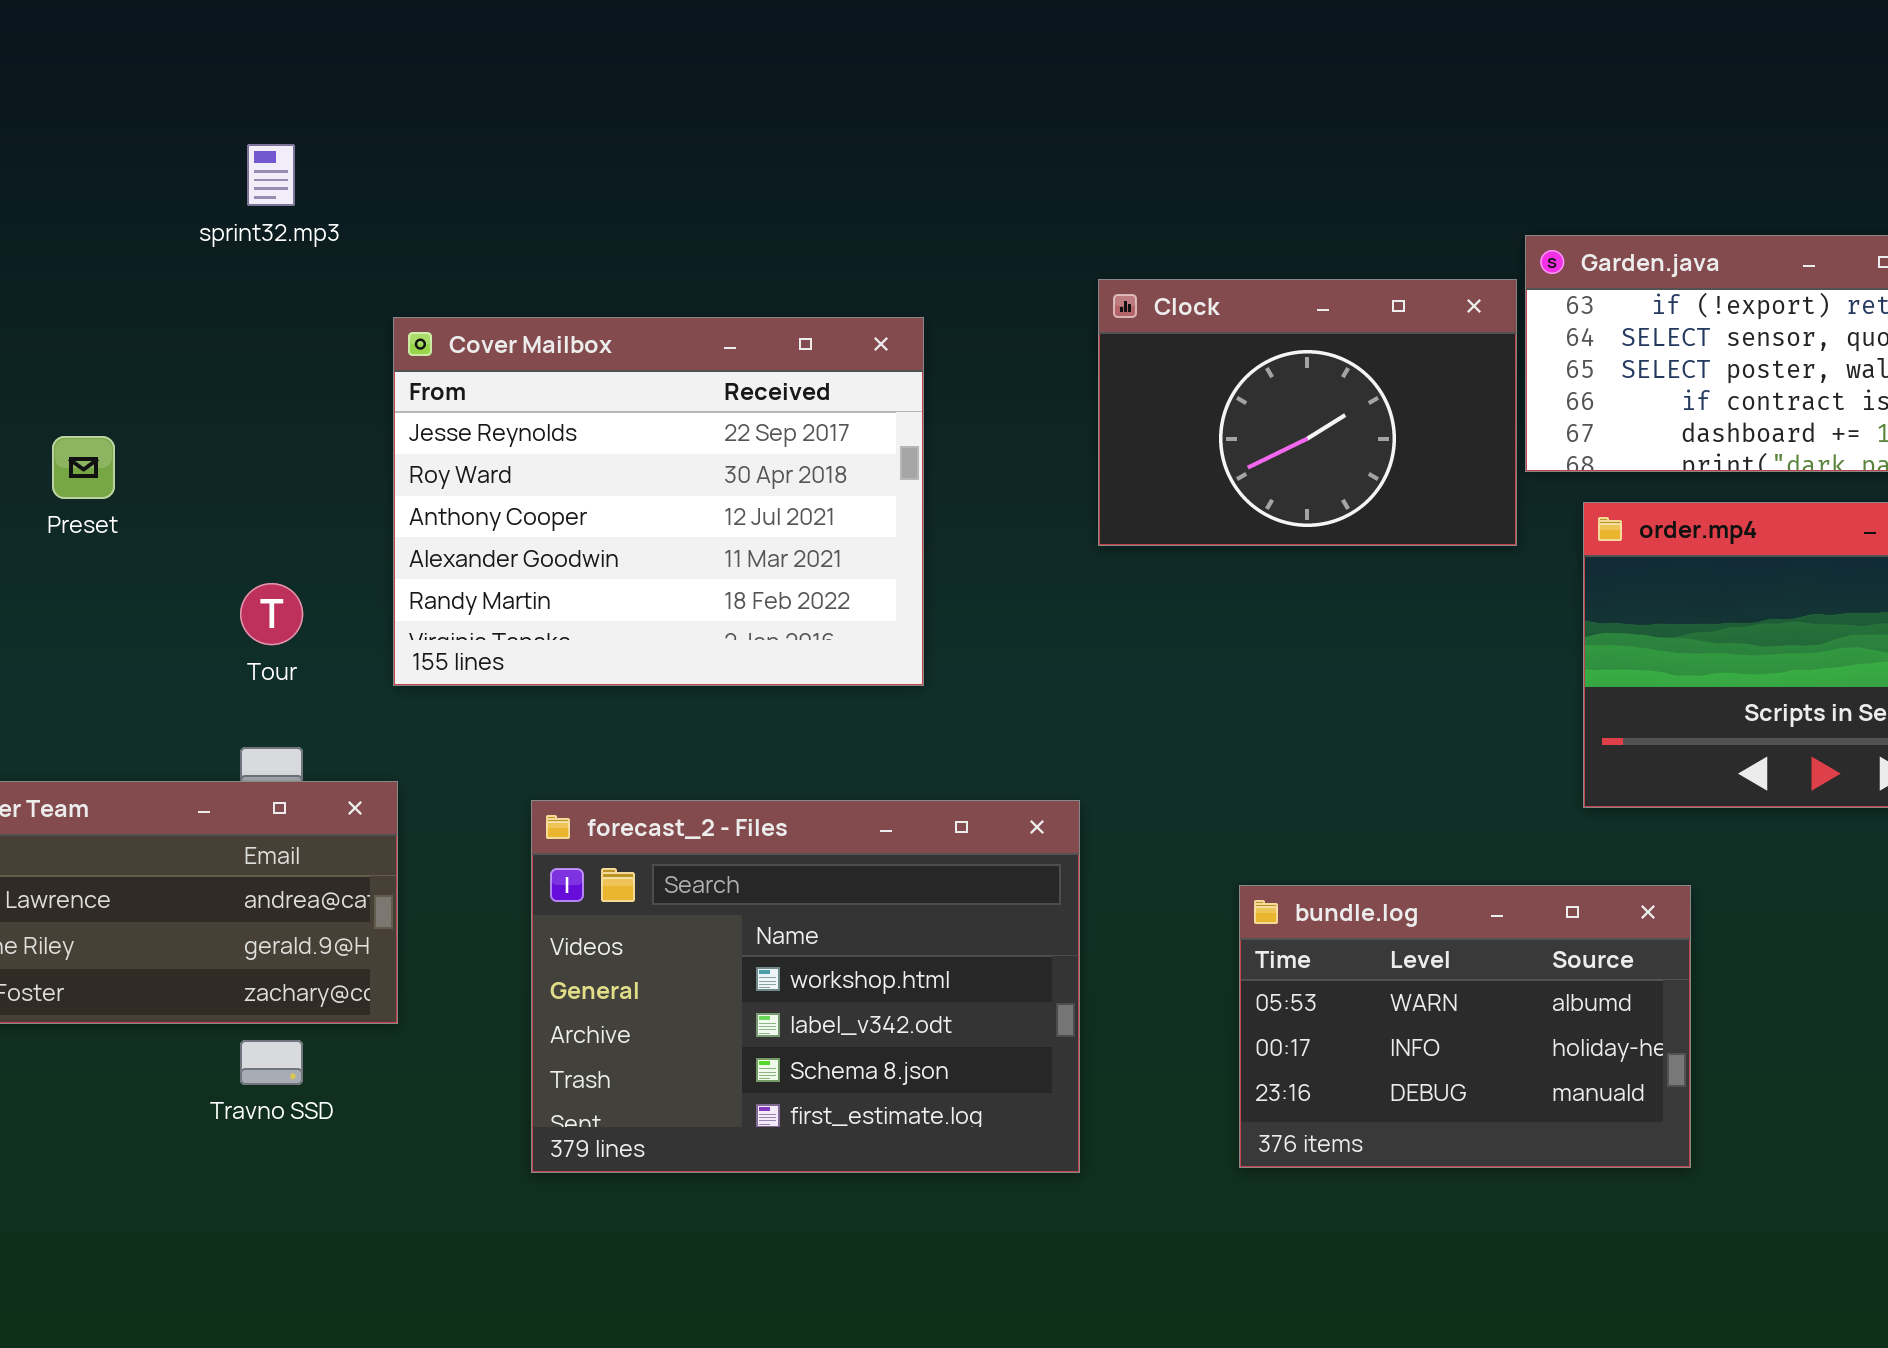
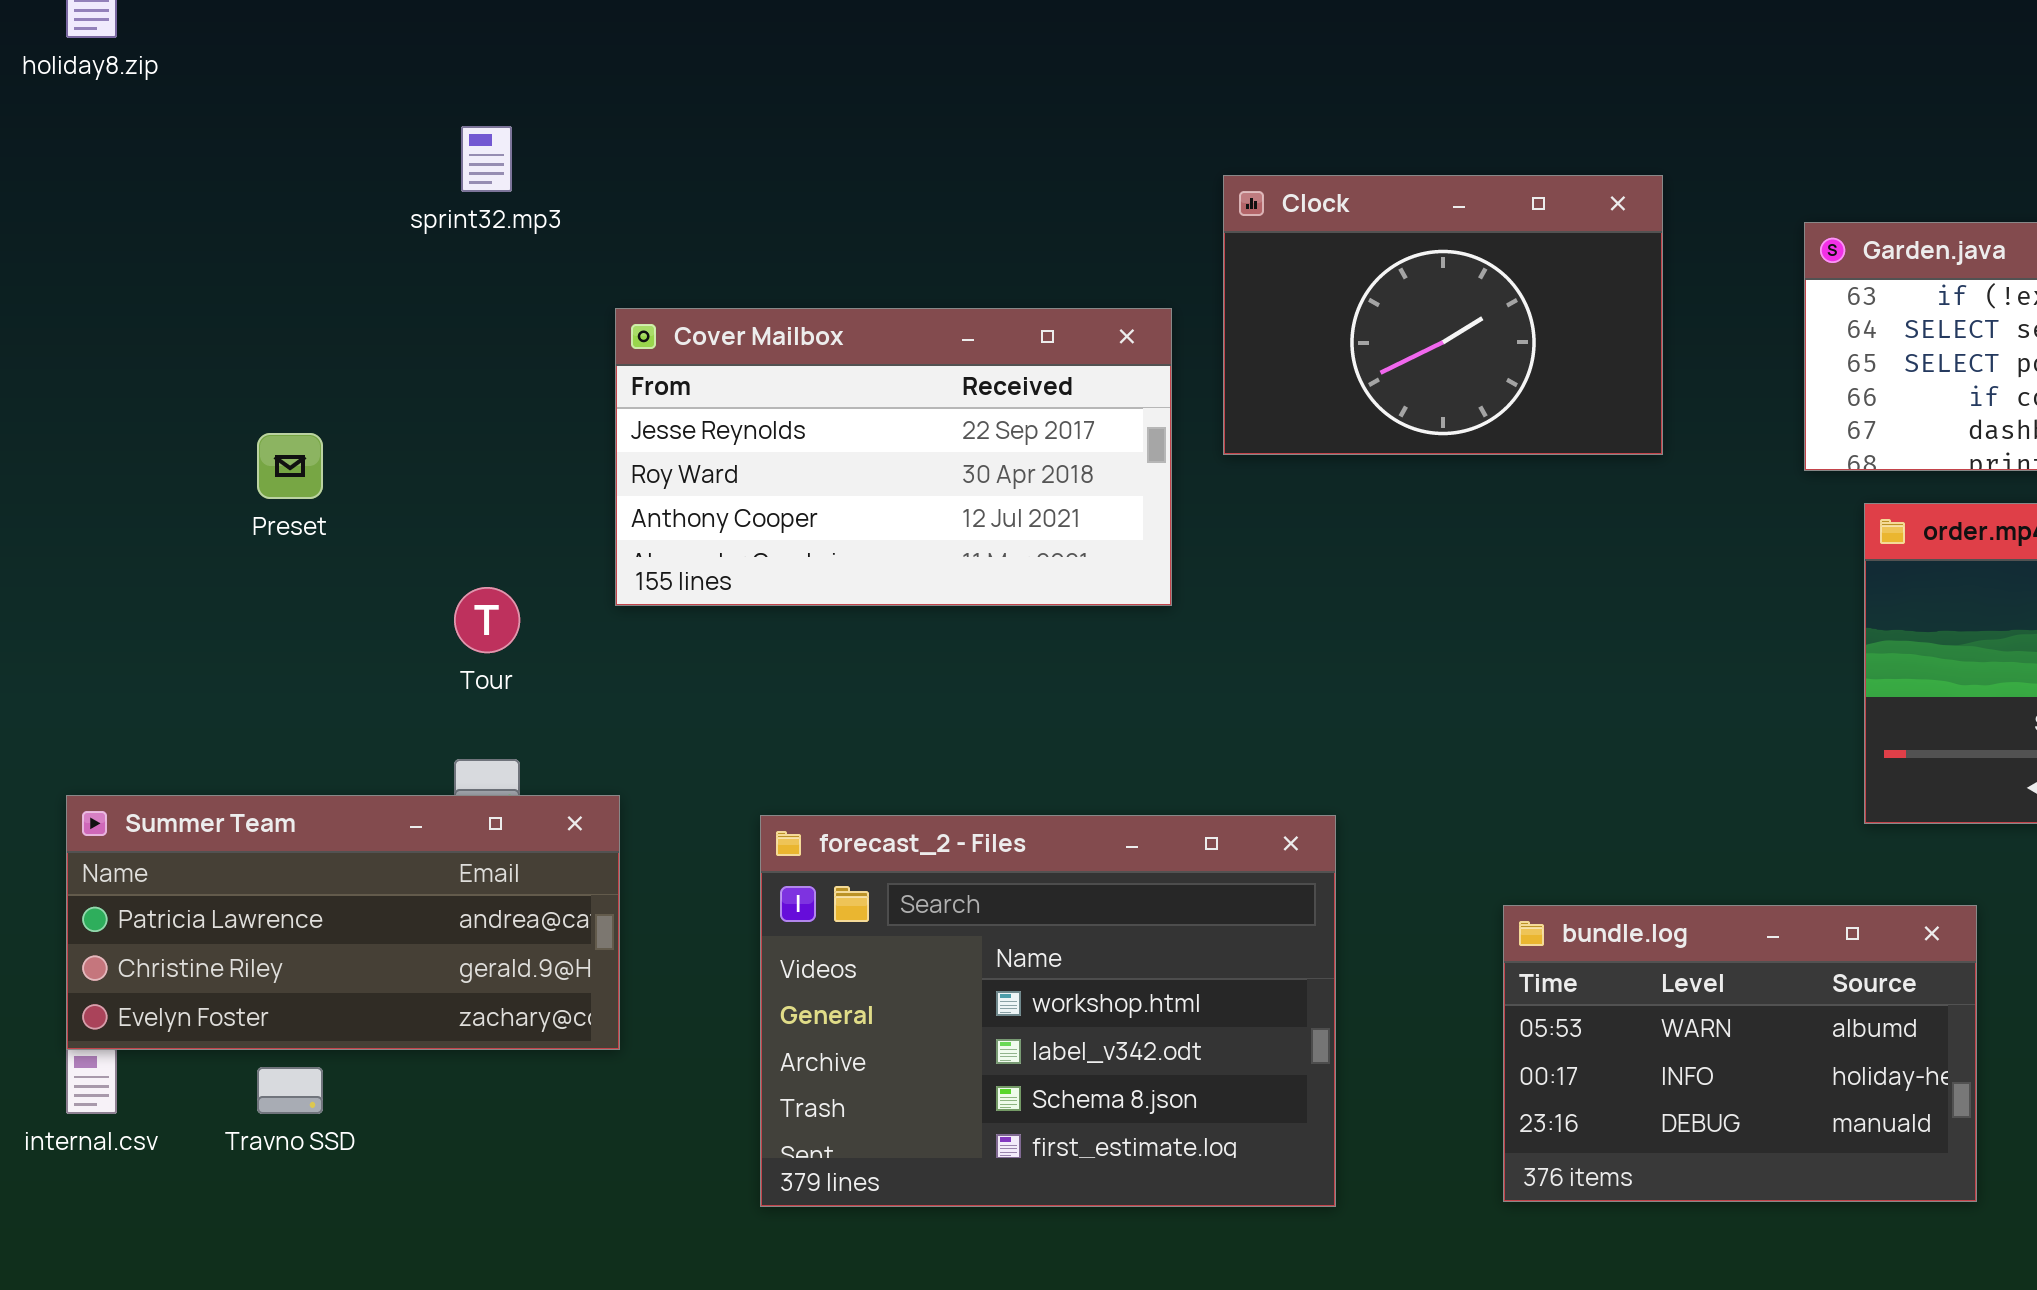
Clock: [1098,279,1517,546] -> [1223,175,1663,455], moved
Cover Mailbox: [393,317,924,686] -> [615,308,1172,606], resized
Travno SSD: [240,1040,303,1085] -> [257,1067,323,1114], moved

